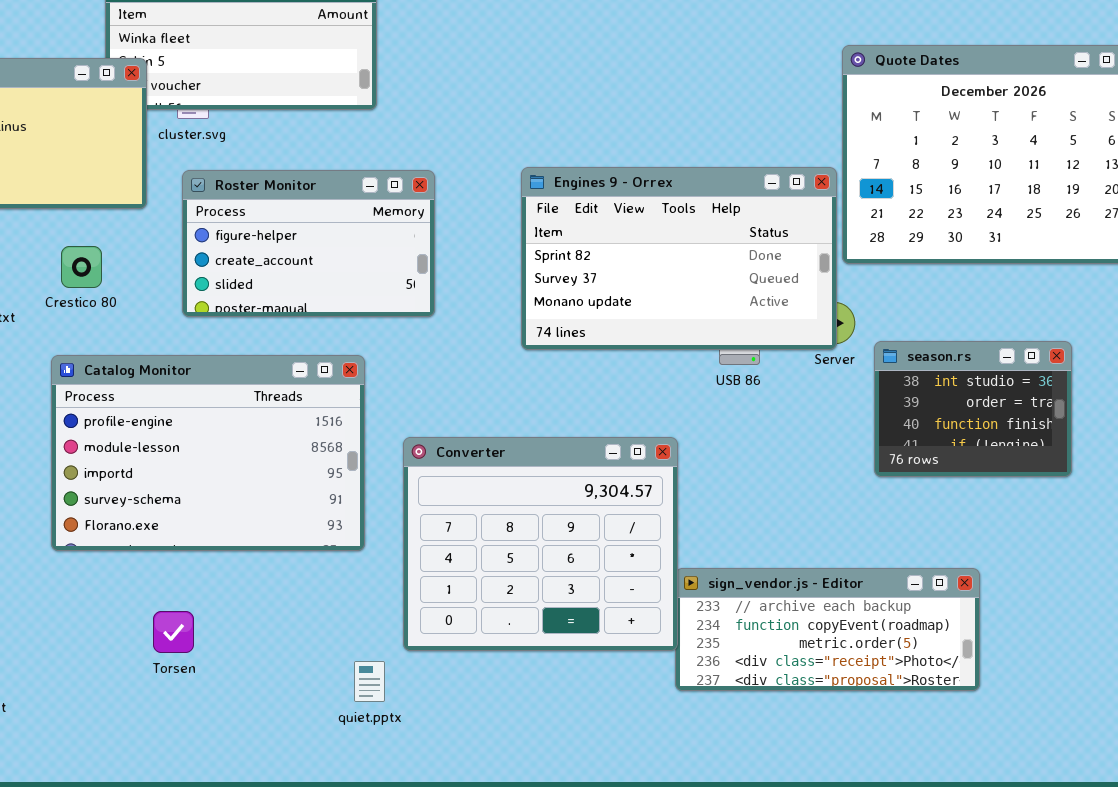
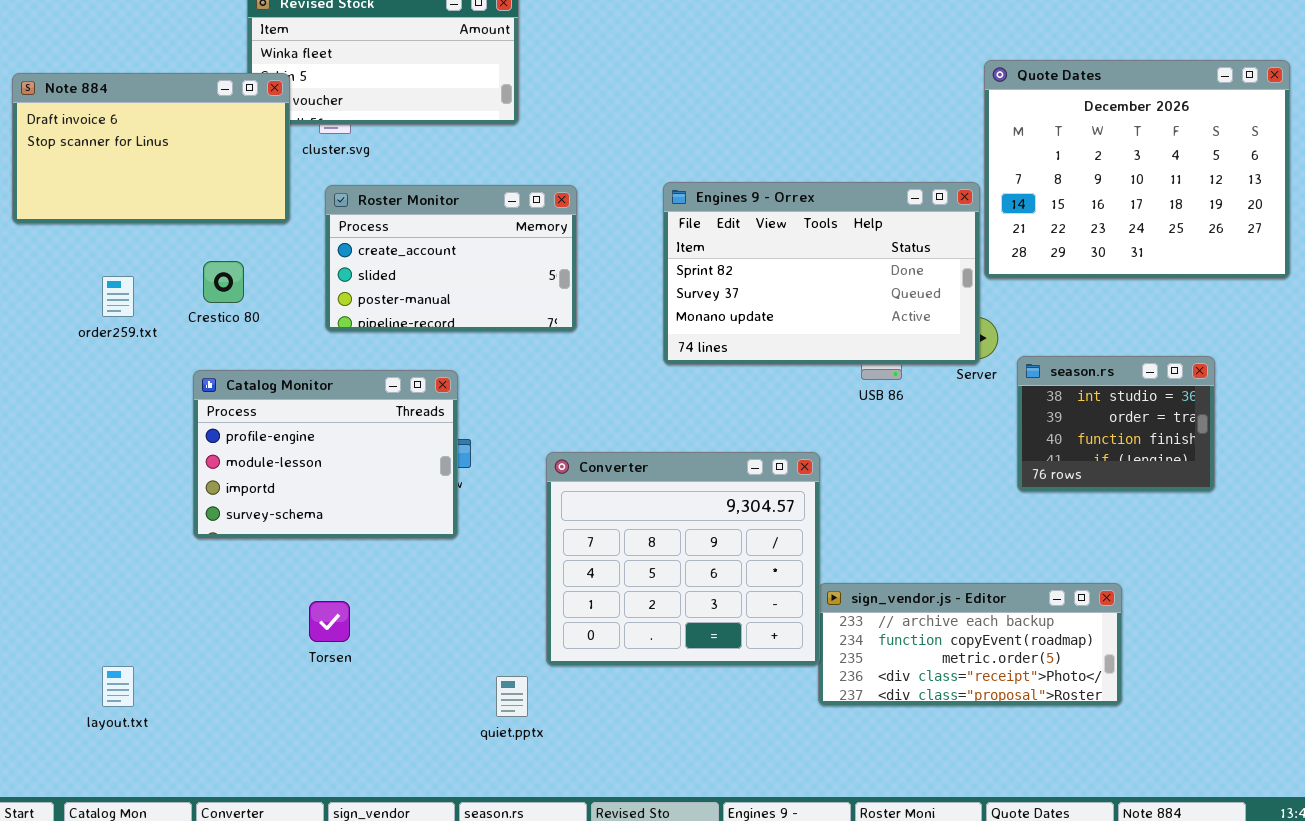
Roster Monitor: [182,170,435,317] -> [325,185,577,332], scrolled down 1 row
Catalog Monitor: [51,355,365,551] -> [193,370,458,539], resized
Torsen: [153,611,194,653] -> [309,601,350,642], moved

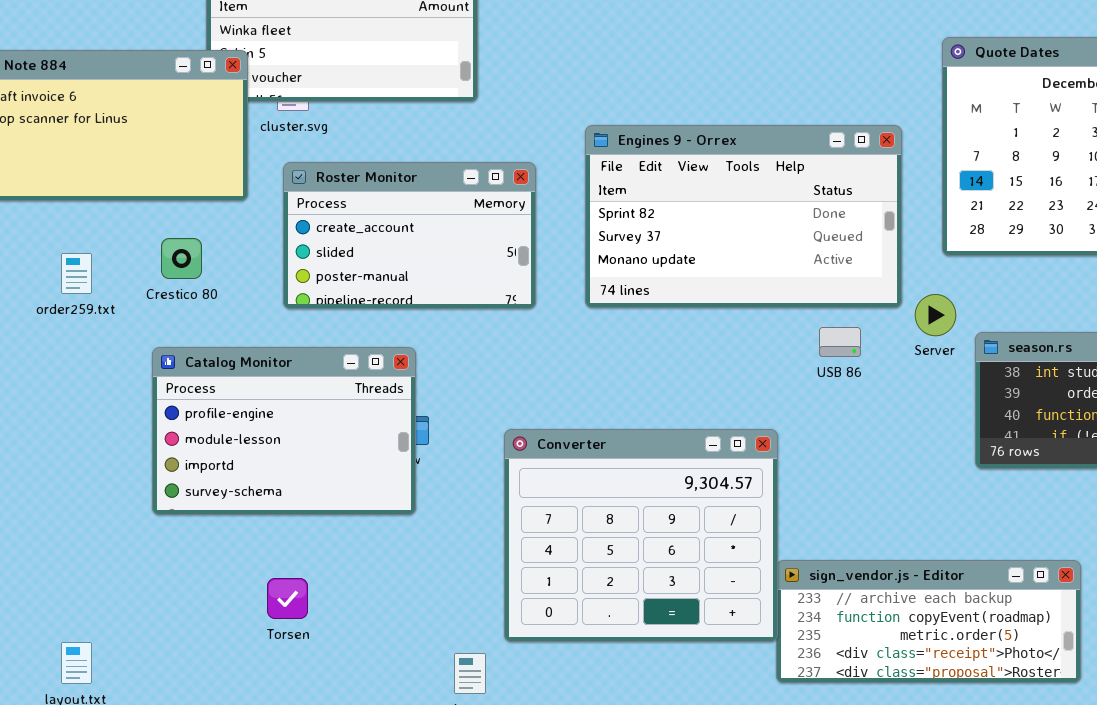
Engines 9 - Orrex: [663,182,980,365] -> [585,125,902,308], moved

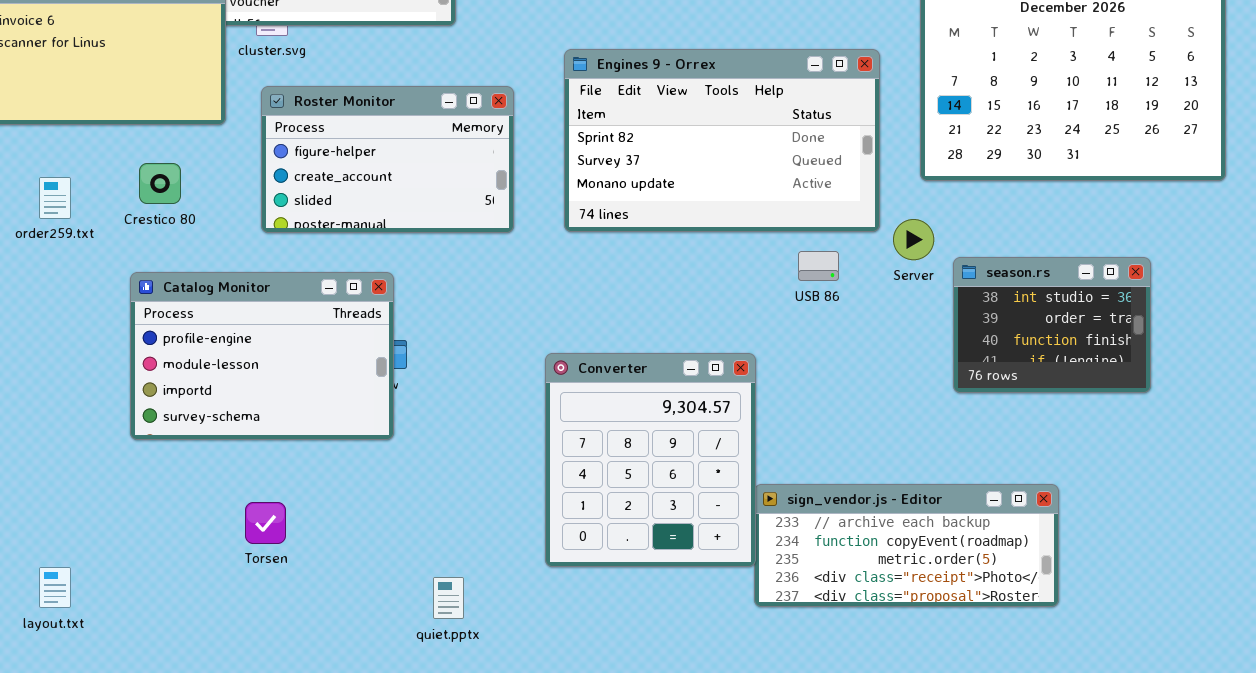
Roster Monitor: [283,162,536,309] -> [261,86,514,233], scrolled up 1 row
Converter: [504,429,778,642] -> [545,353,756,567], resized

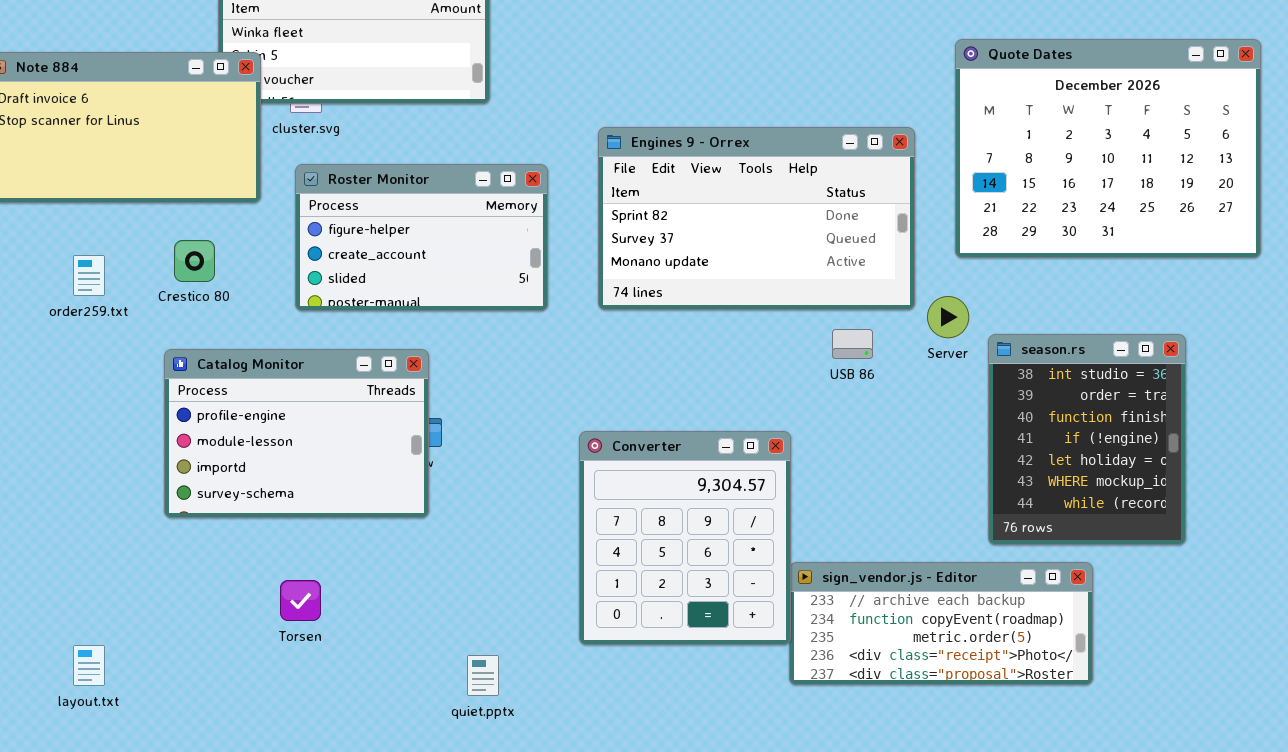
season.rs: [953,257,1151,393] -> [988,334,1186,545], resized

